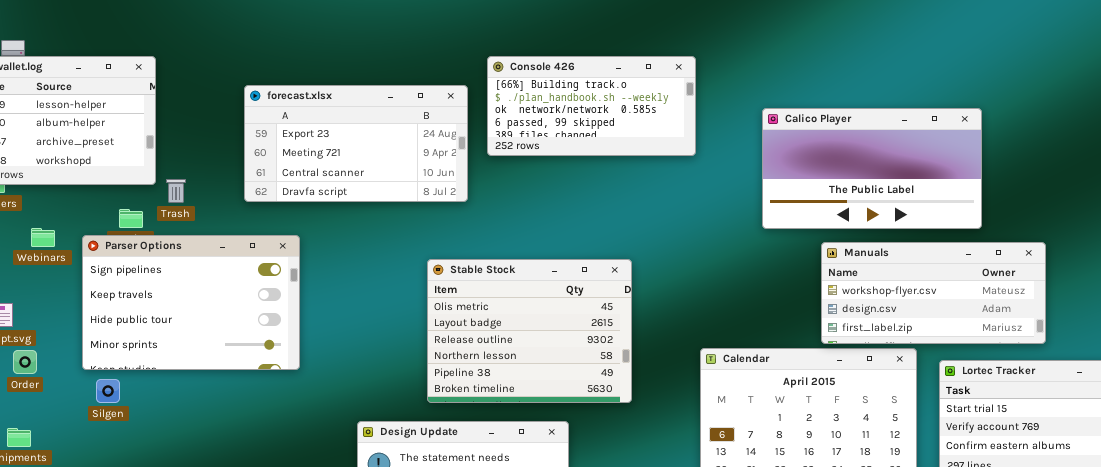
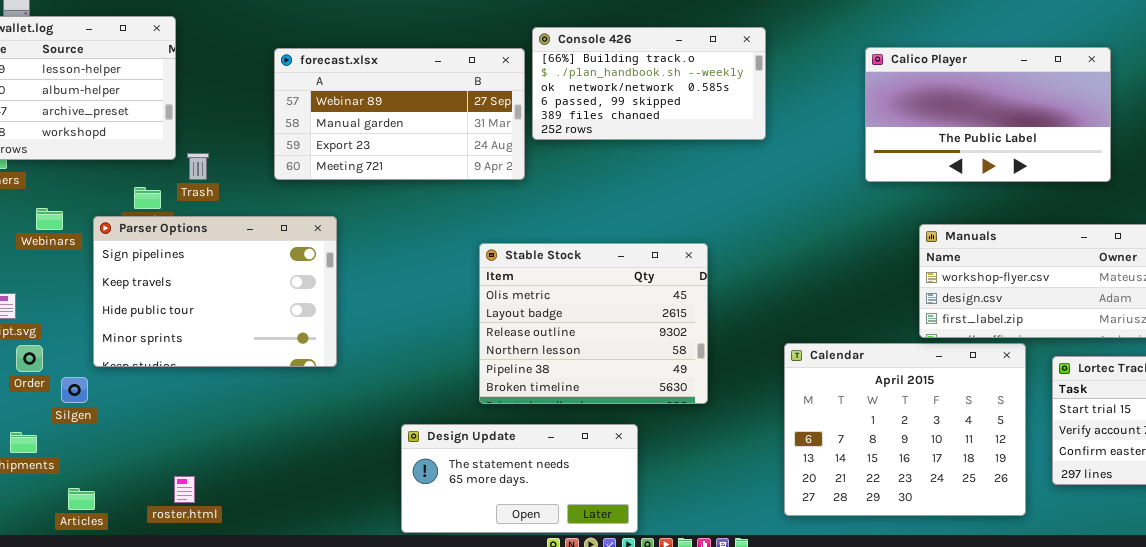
Console 426: [487,56,696,156] -> [532,27,766,140], moved
forecast.xlsx: [244,85,468,202] -> [274,48,525,180], scrolled up 2 rows
Calico Player: [762,108,982,229] -> [865,47,1111,182], moved
Silgen: [96,379,120,403] -> [61,377,88,403], moved

